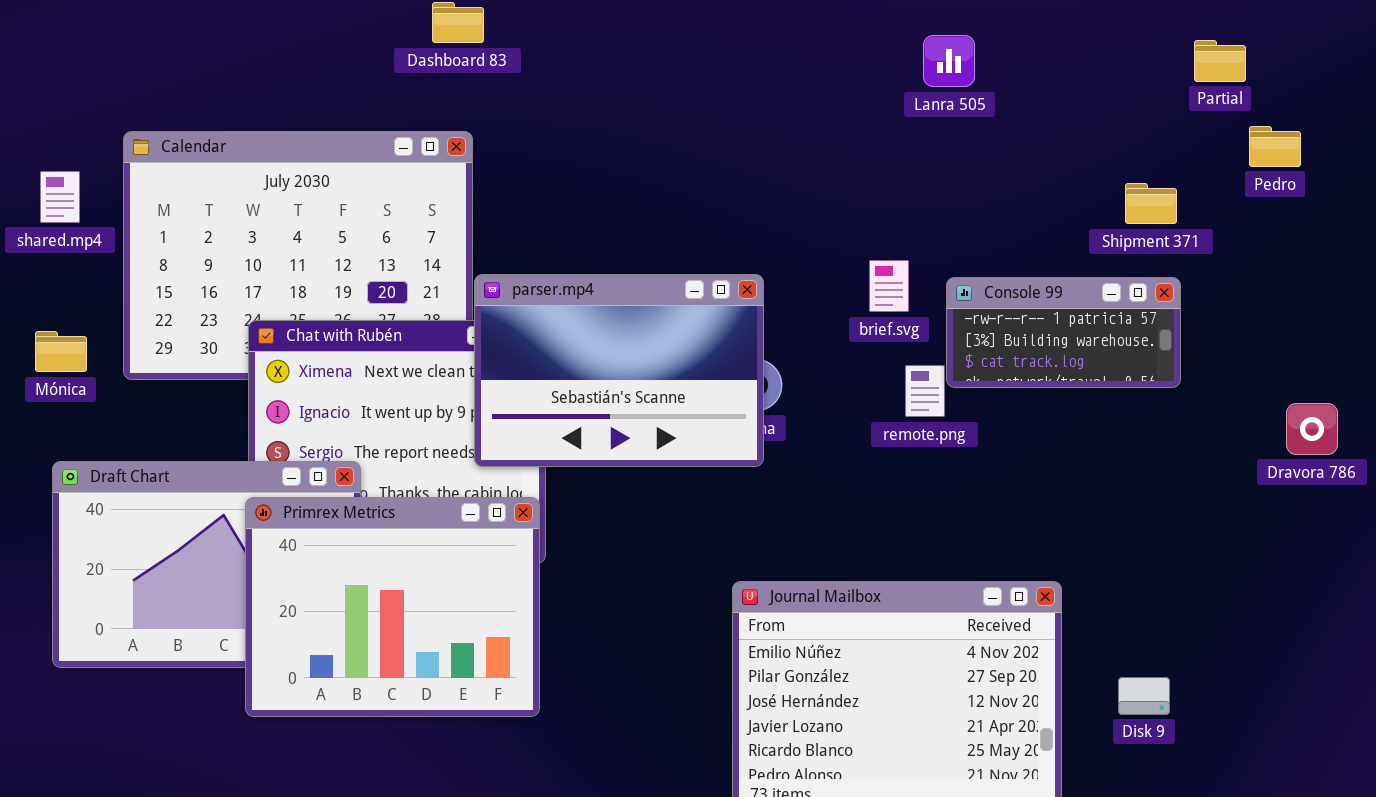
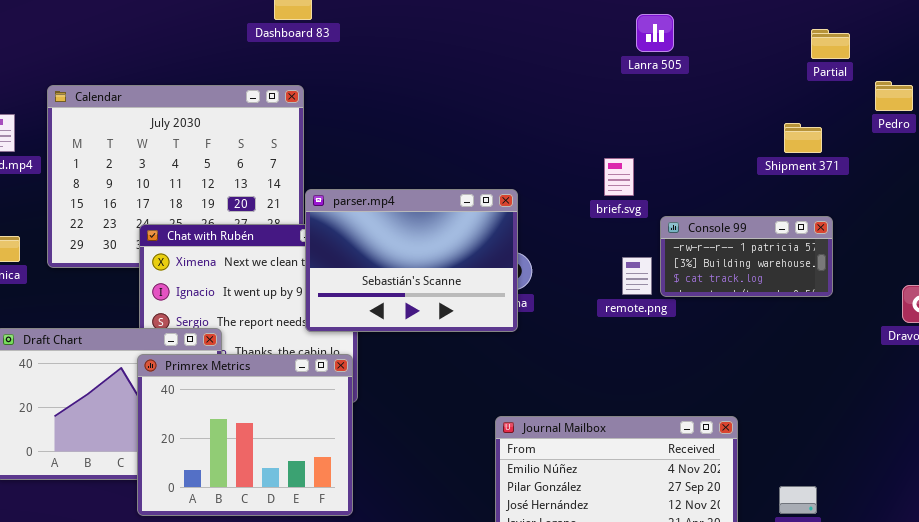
Partial: [1194,40,1246,82] -> [811,29,850,59], moved
brief.svg: [869,260,909,312] -> [604,158,634,196], moved
Console 99: [946,277,1181,388] -> [660,216,833,297], moved

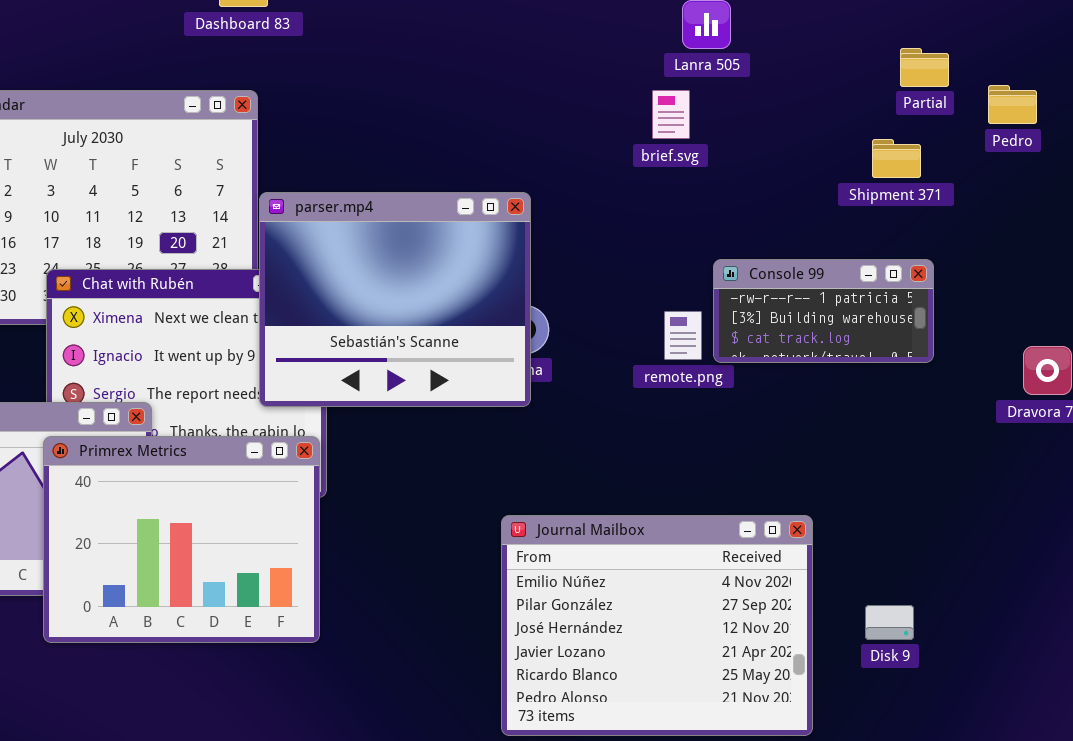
Partial: [811,29,850,59] -> [900,48,949,87], moved
brief.svg: [604,158,634,196] -> [652,90,690,139], moved
parser.mp4: [305,189,518,332] -> [259,192,531,407], resized

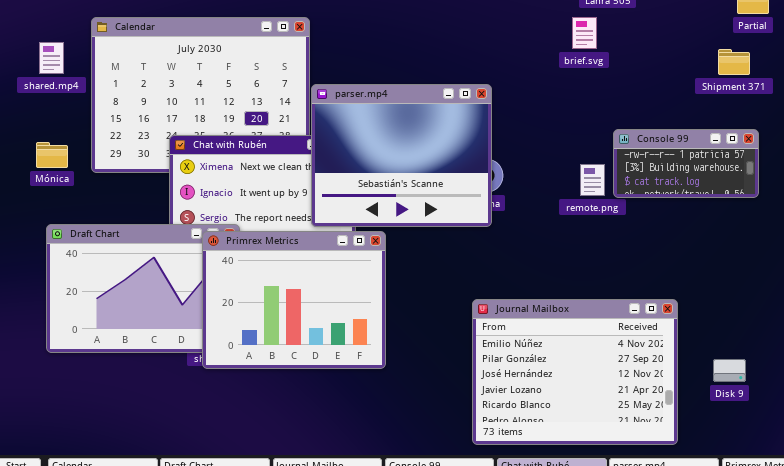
Primrex Metrics: [43,436,320,643] -> [202,231,386,369], moved

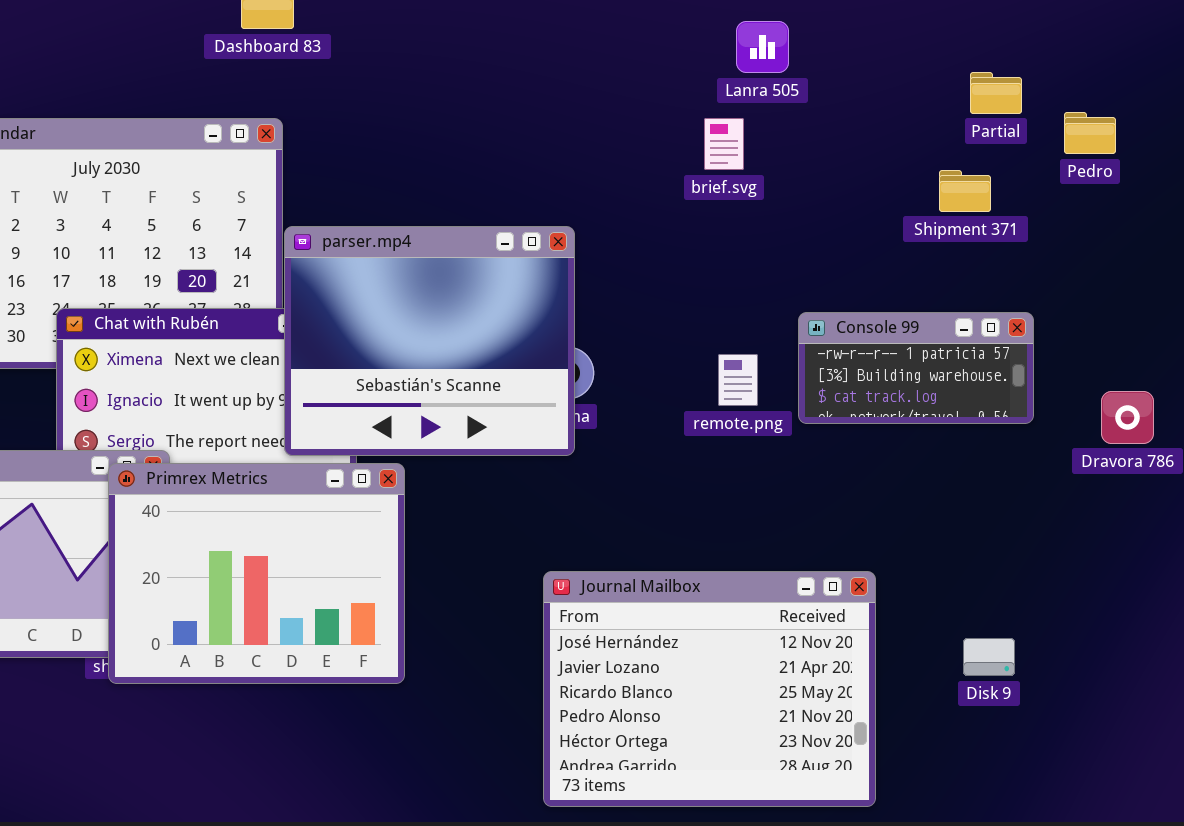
Console 99: [613,129,759,198] -> [798,312,1034,424], moved
Journal Mailbox: [472,299,678,445] -> [543,571,876,807], scrolled down 2 rows
Disk 9: [713,359,746,382] -> [963,638,1015,676], moved

